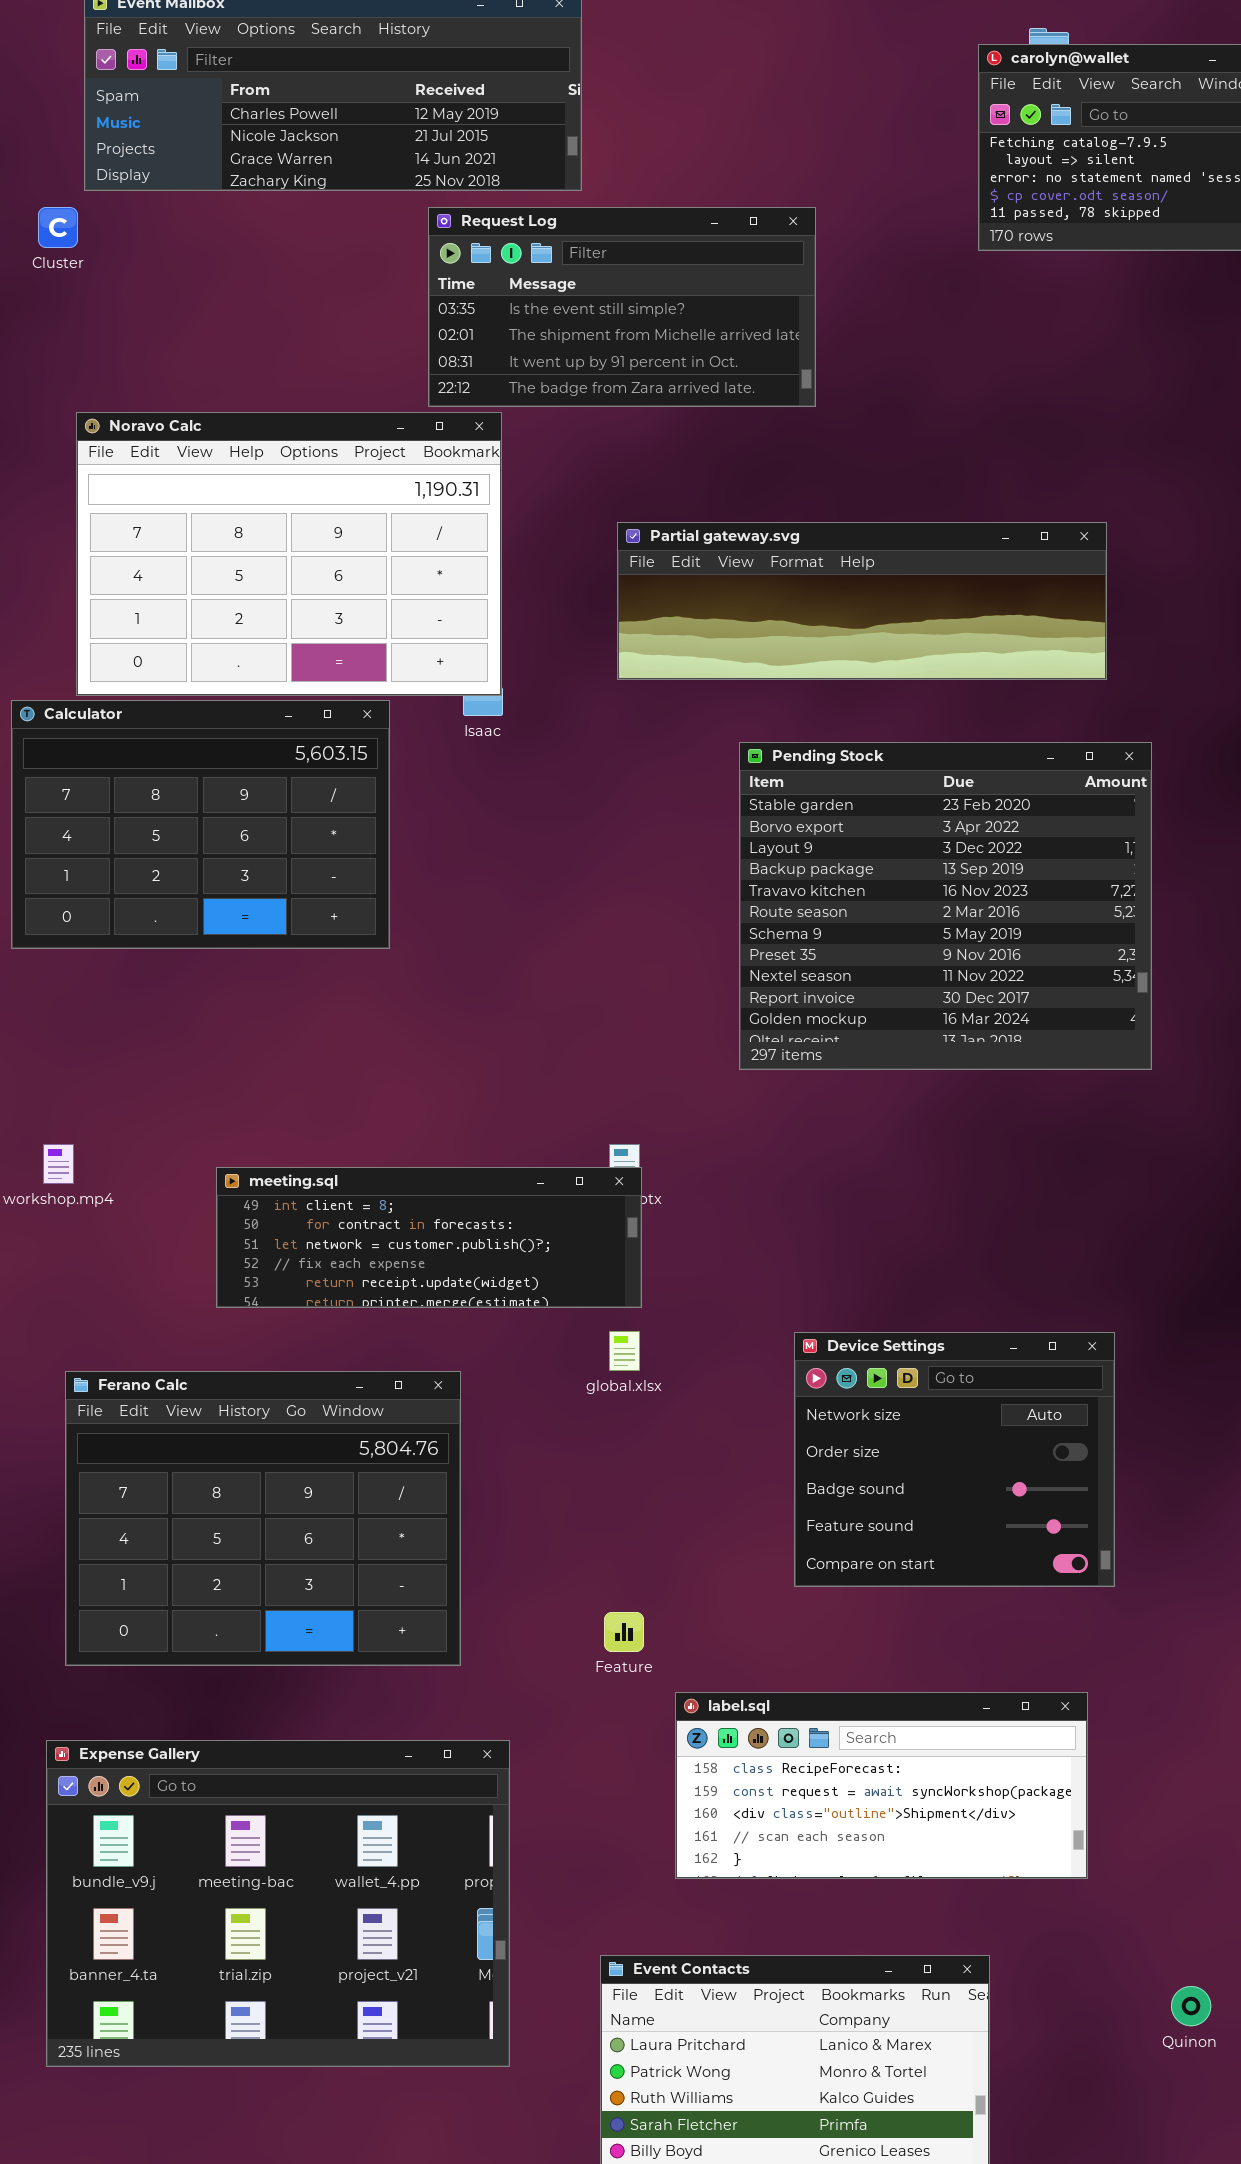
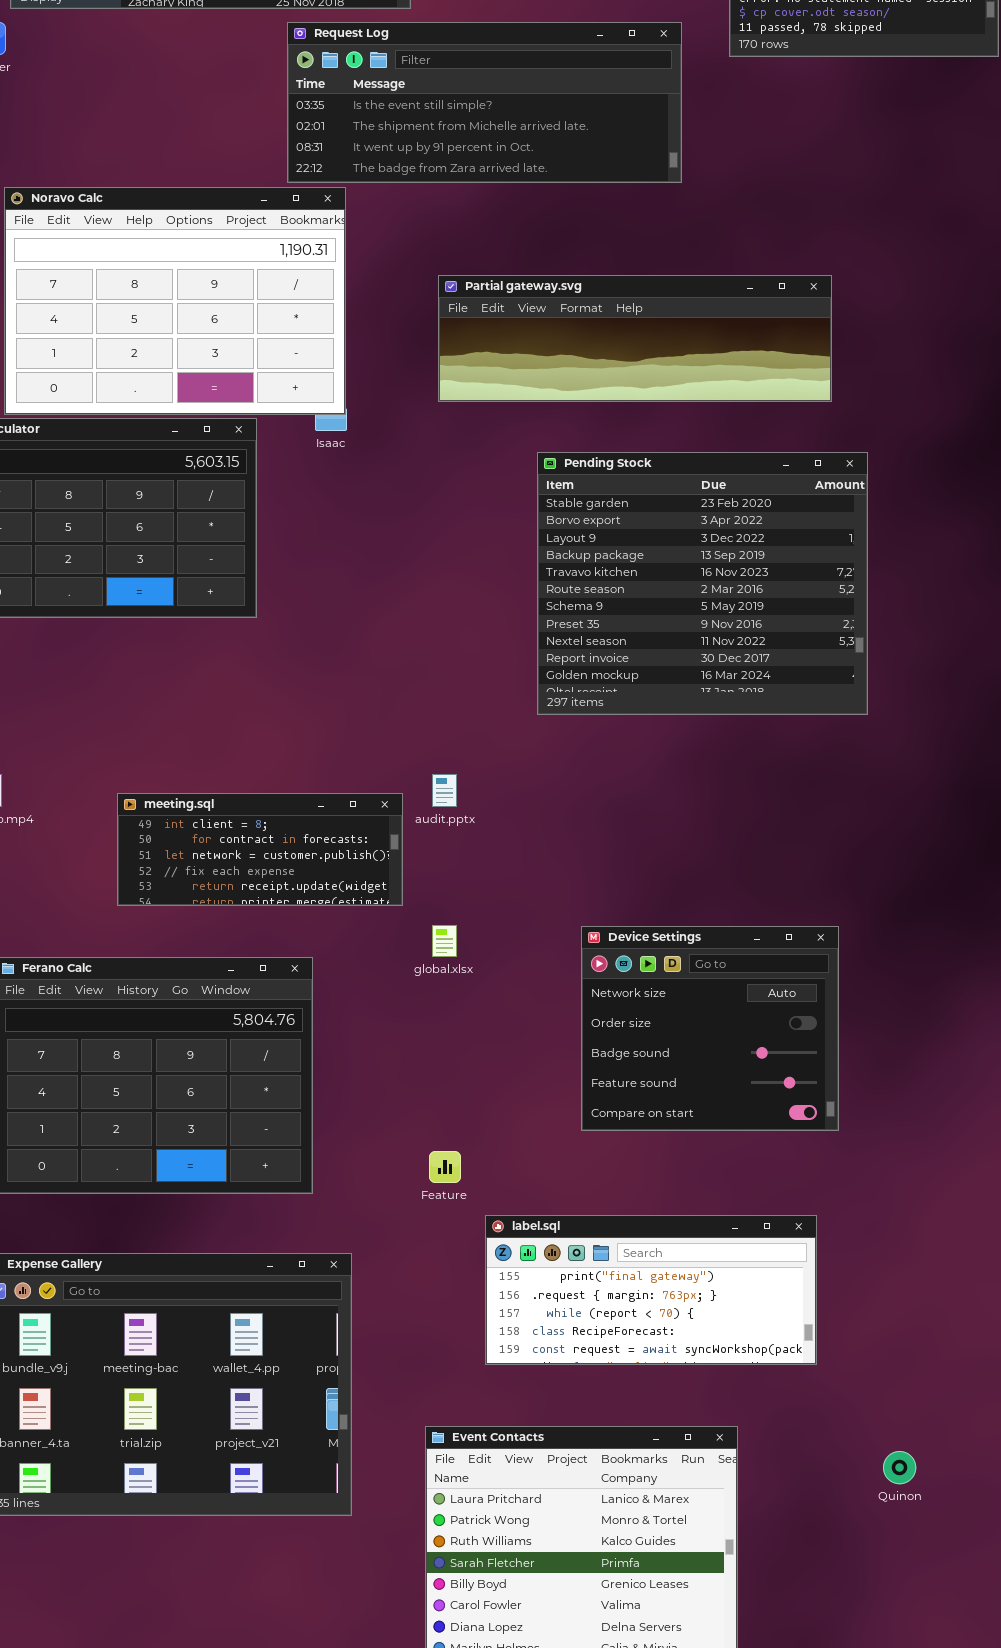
Request Log: [428,207,816,407] -> [287,22,682,183], resized
meeting.sql: [216,1167,642,1308] -> [117,793,403,906], resized
label.sql: [675,1692,1088,1879] -> [485,1215,817,1365], scrolled up 3 rows

